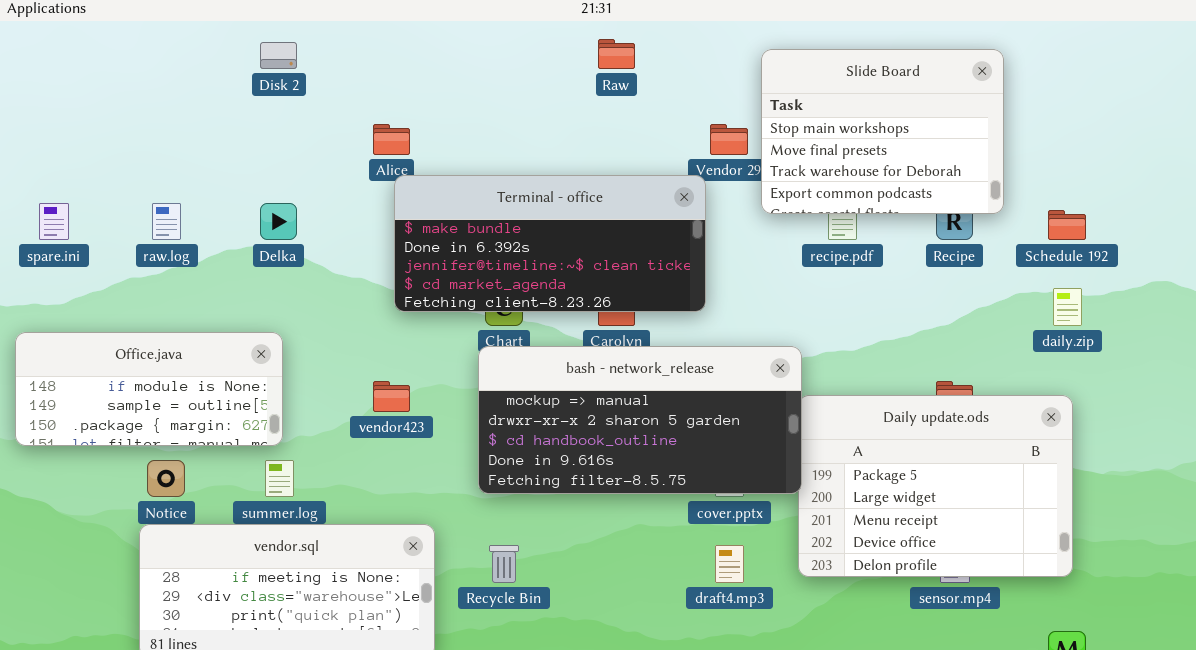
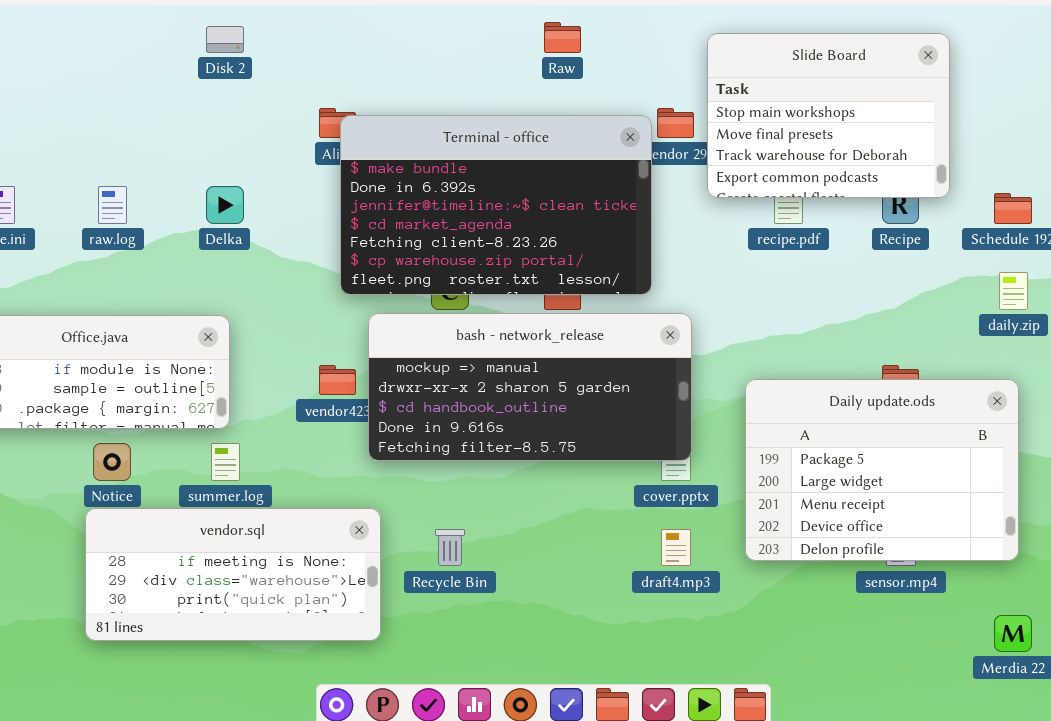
Terminal - office: [394,175,706,312] -> [340,115,652,295], resized
bash - network_release: [478,346,802,494] -> [368,313,692,461], moved

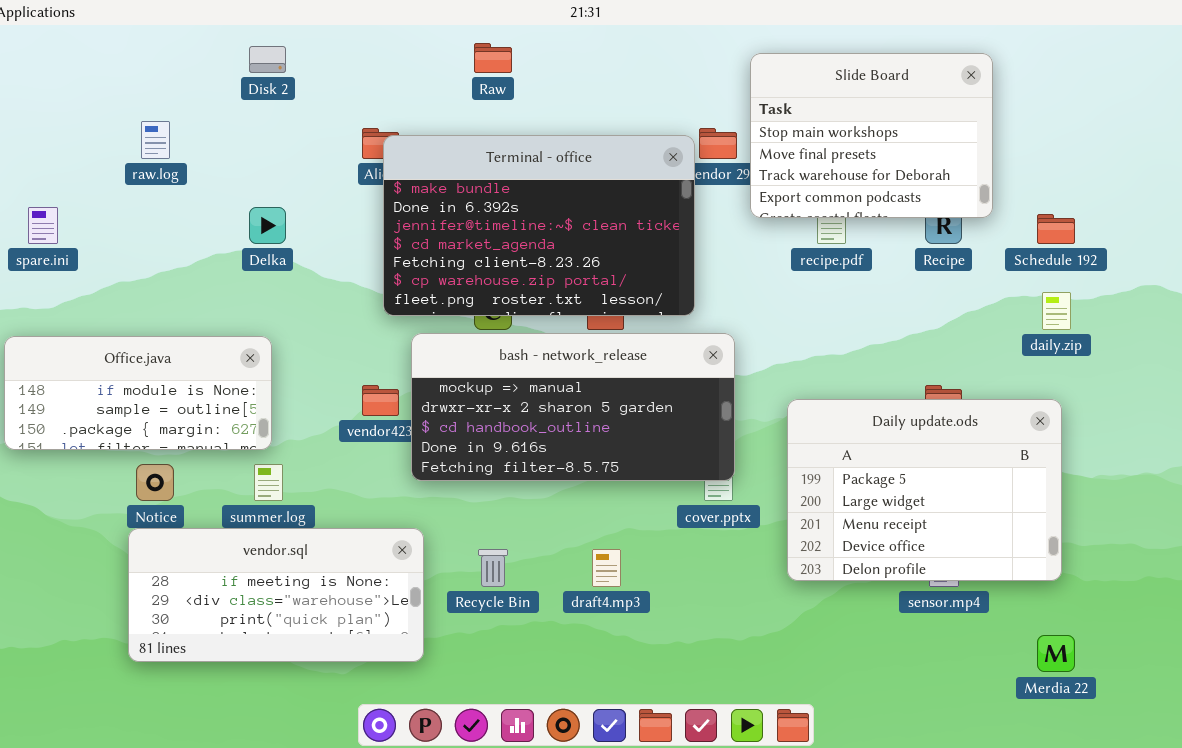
Raw: [544,22,581,53] -> [474,43,512,73], moved
raw.log: [98,186,127,224] -> [141,121,170,159], moved
draft4.mp3: [661,529,691,566] -> [592,549,621,587], moved

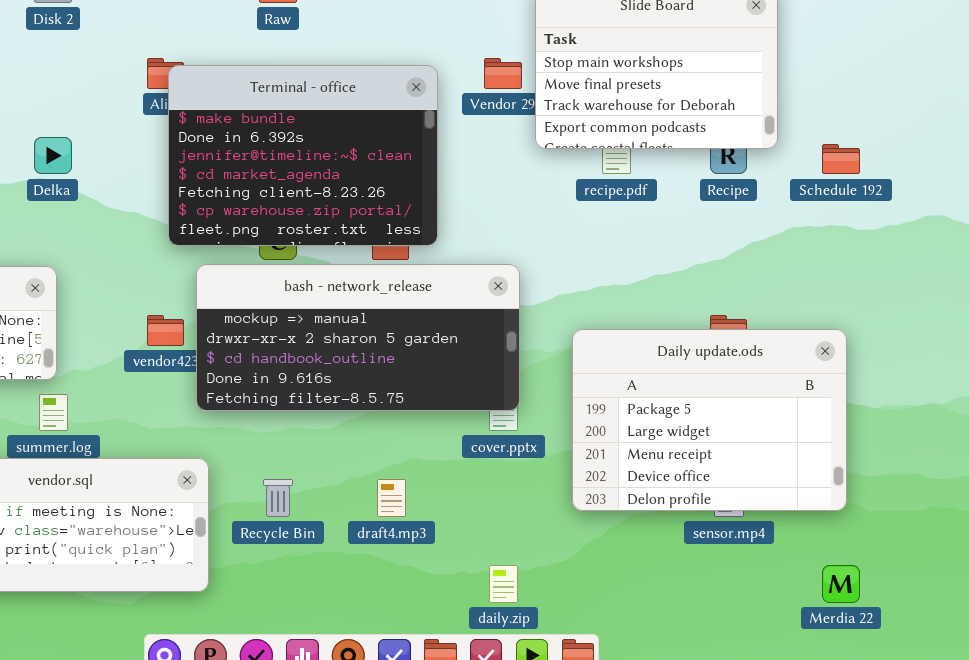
Terminal - office: [383,135,695,316] -> [168,65,438,246], resized
daily.zip: [1042,292,1071,330] -> [489,565,518,603], moved

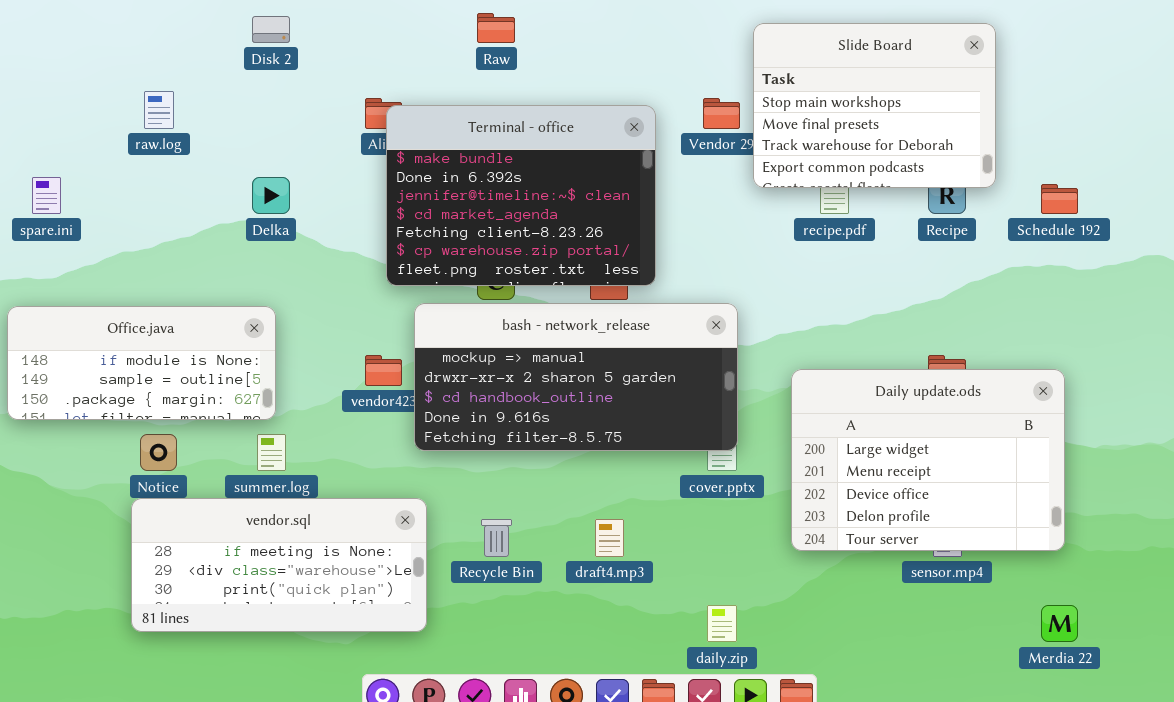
Daily update.ods: [572,329,847,511] -> [791,369,1065,551], scrolled down 1 row

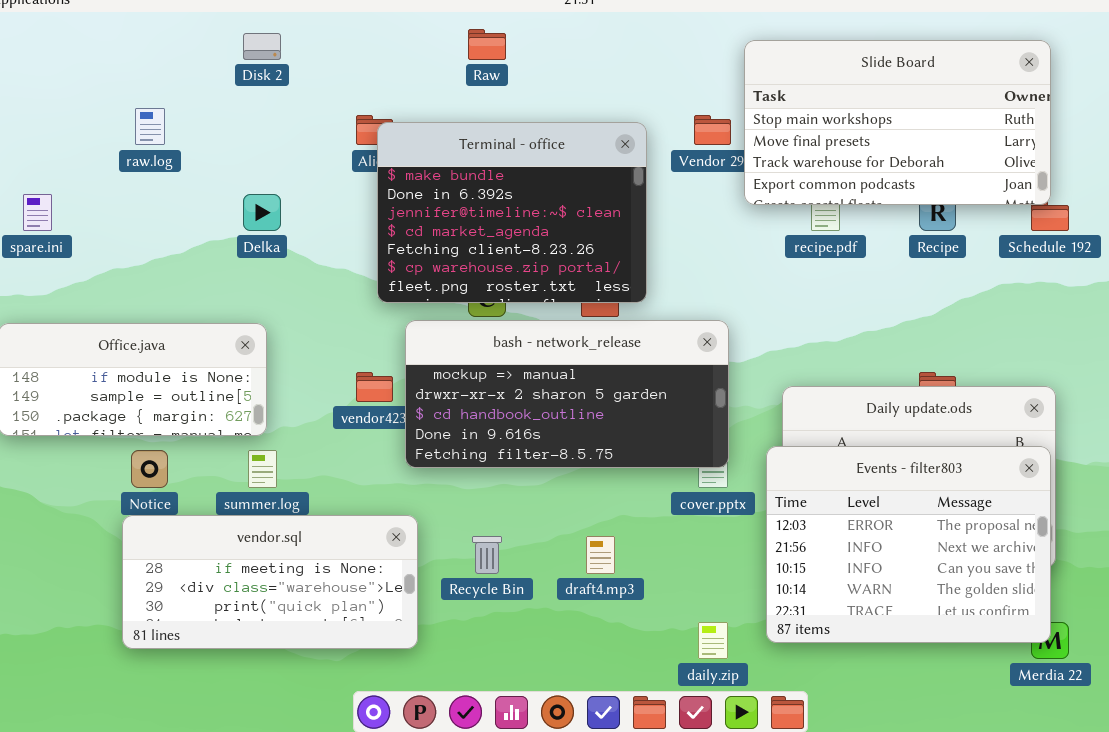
Slide Board: [753,23,996,188] -> [744,40,1051,205], resized
Events - filter803: none -> [766,446,1051,643], opened

